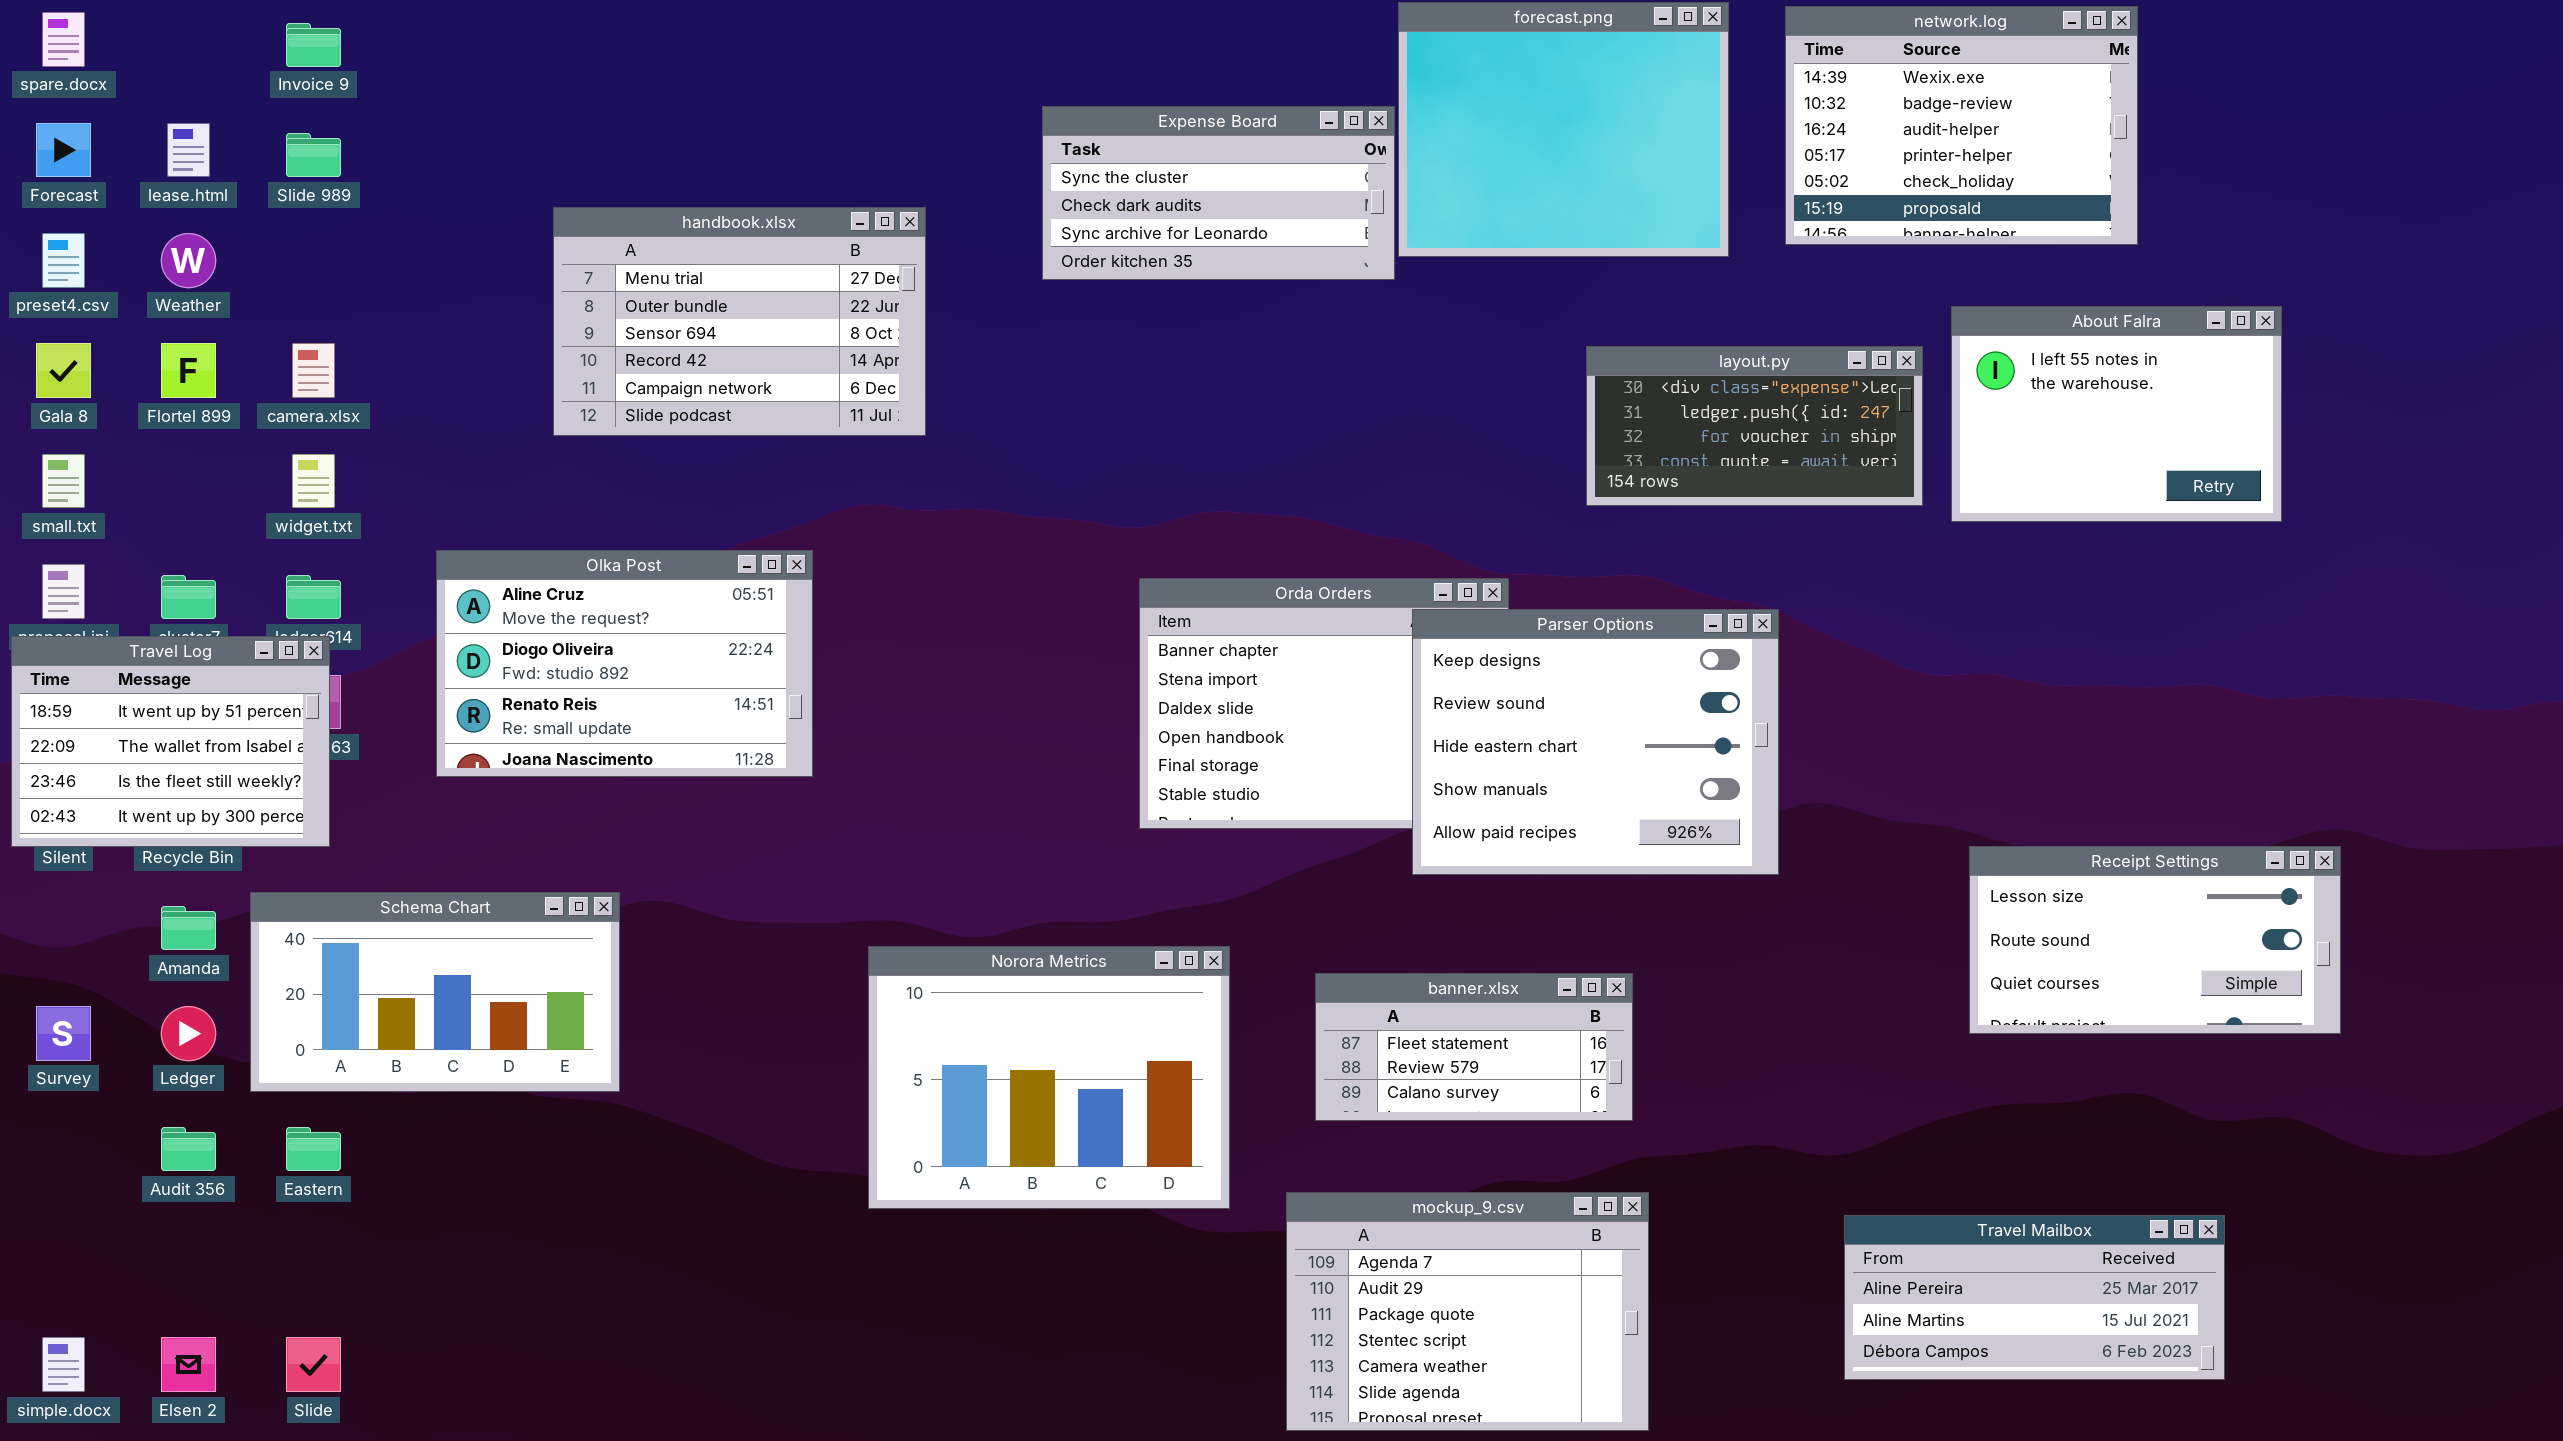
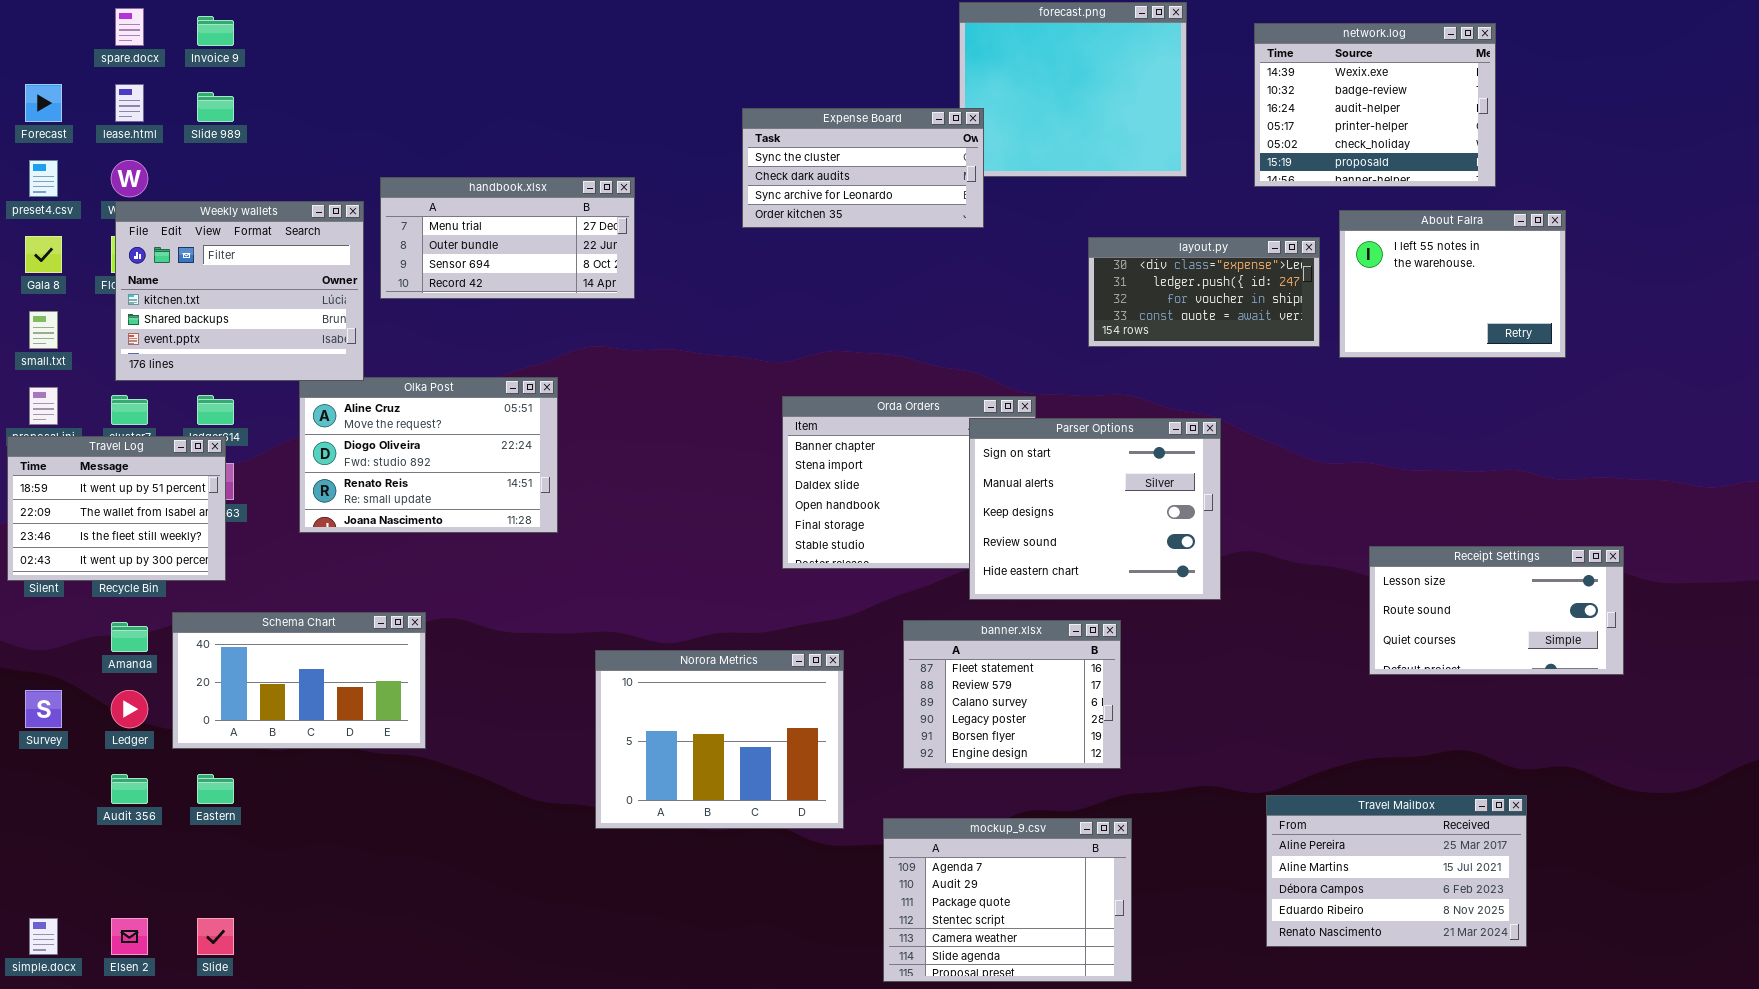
network.log: [1785,6,2138,245] -> [1254,23,1496,187], moved
spare.docx: [42,12,85,67] -> [115,8,144,46], moved
Expense Board: [1042,106,1395,280] -> [742,108,984,228], moved
handbook.xlsx: [553,207,926,436] -> [380,177,635,299], resized
Weekly wallets: none -> [115,201,364,381], opened
Parser Options: [1412,609,1779,875] -> [969,418,1221,600], scrolled up 2 rows
Receipt Settings: [1969,846,2341,1034] -> [1369,546,1624,675], moved
banner.xlsx: [1315,973,1633,1121] -> [903,620,1121,769], resized
Travel Mailbox: [1844,1215,2225,1380] -> [1266,795,1527,947], resized

